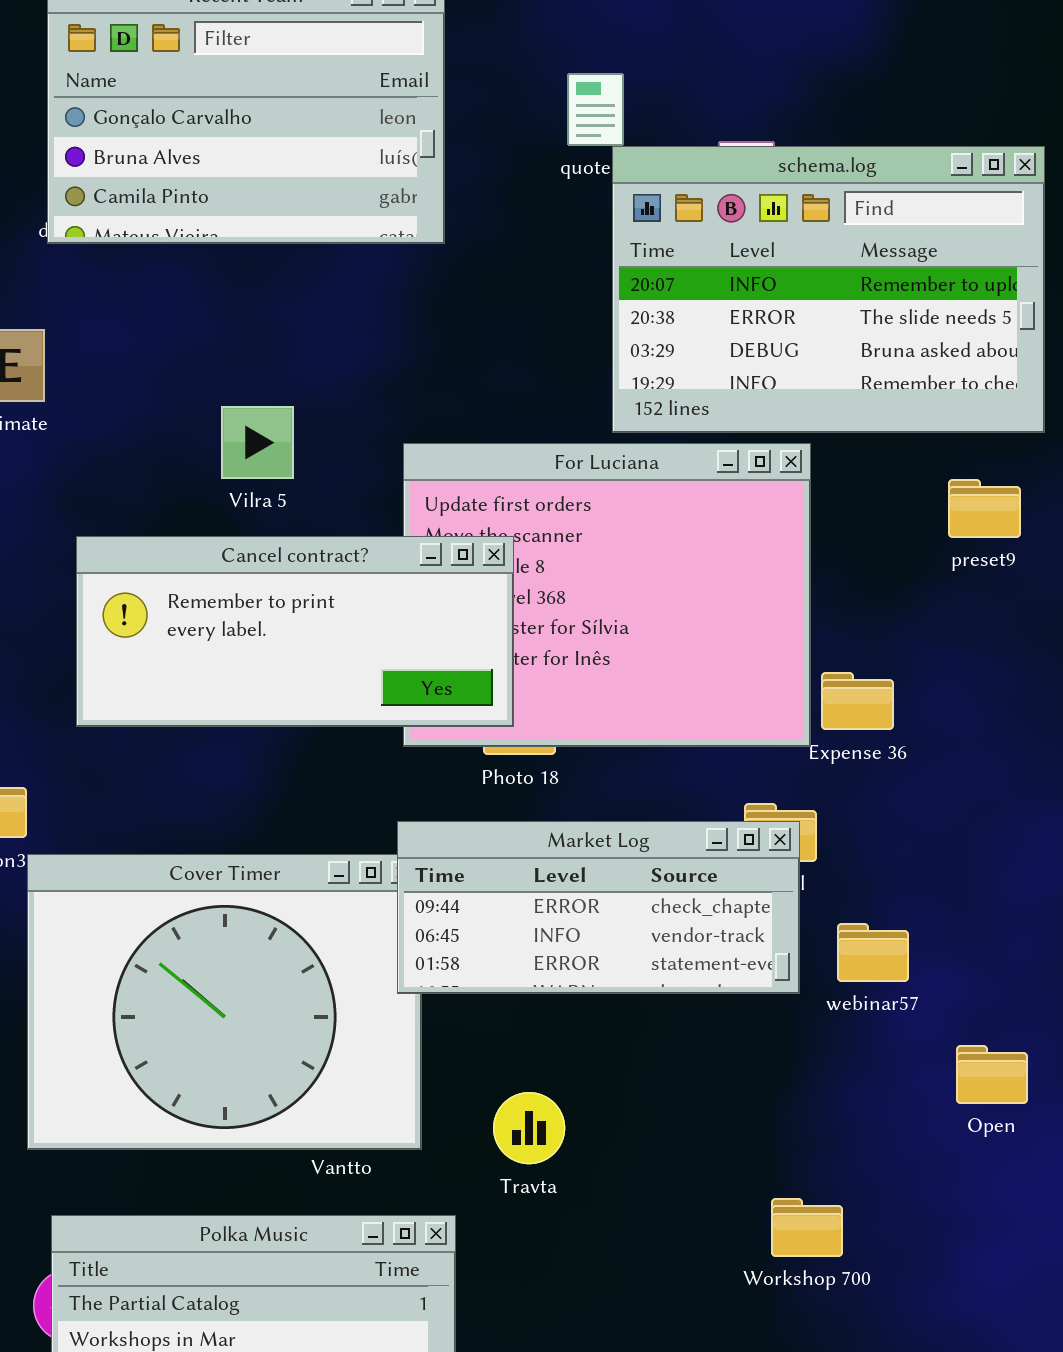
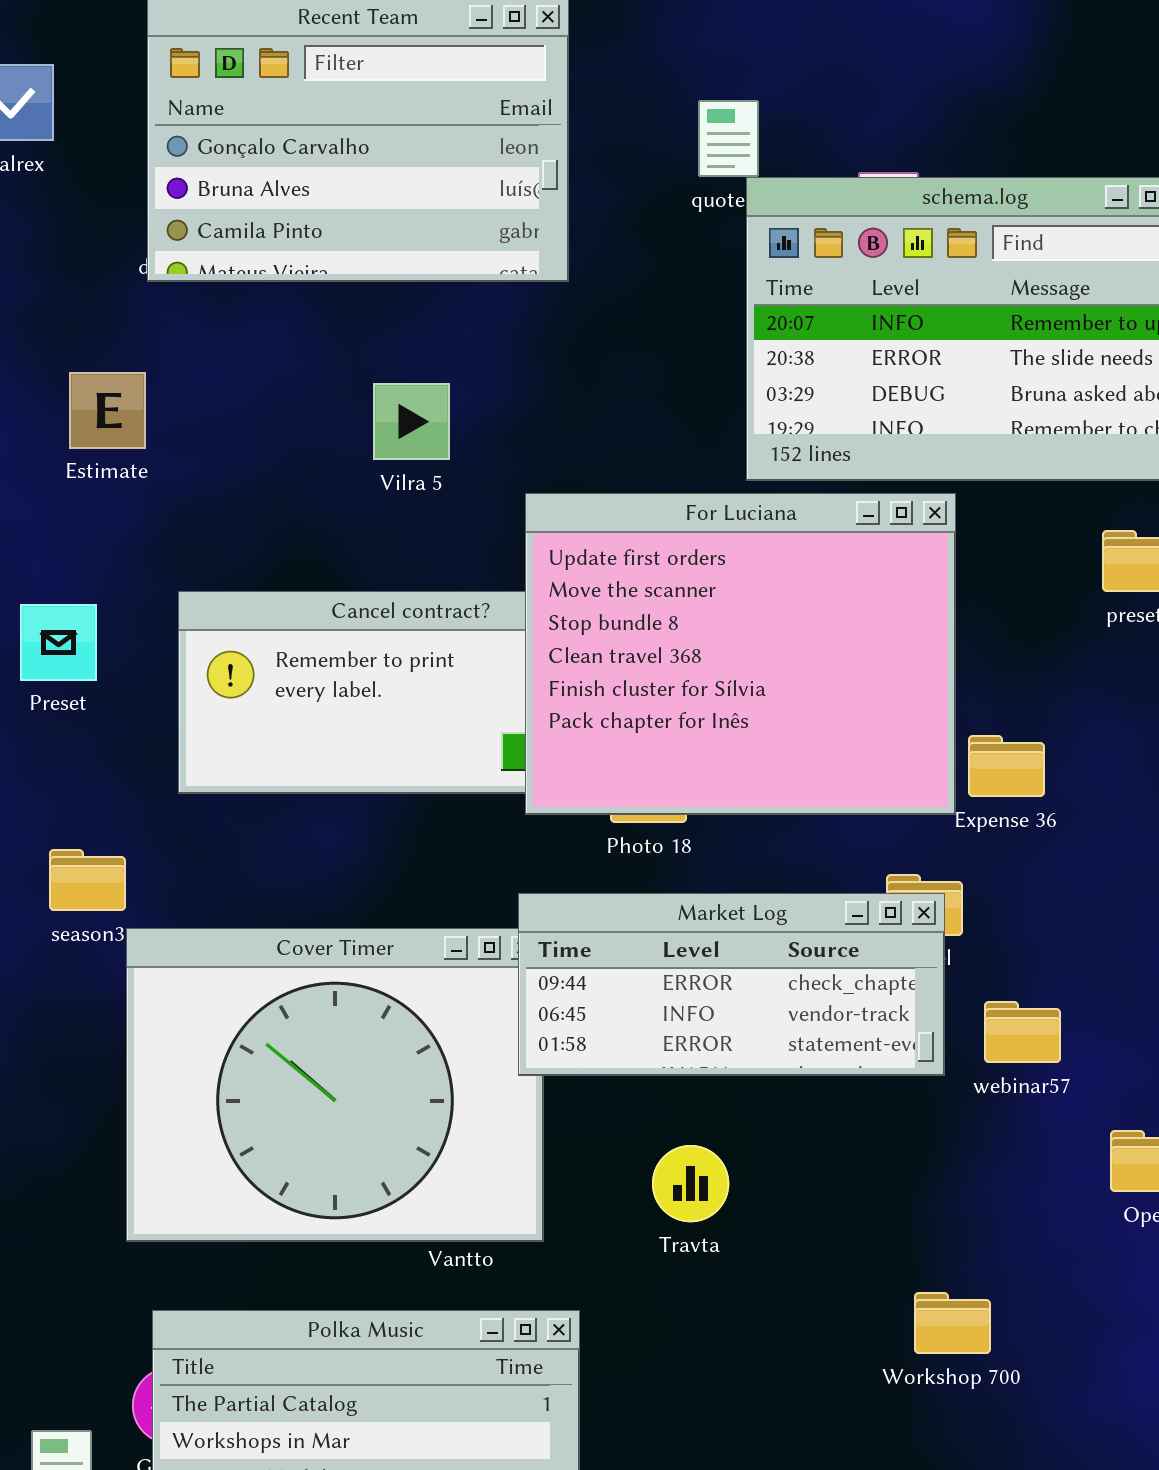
Vilra 5: [221,406,294,479] -> [373,383,450,460], moved
For Luciana: [403,443,811,747] -> [525,493,956,815], raised
Travta: [493,1092,565,1164] -> [652,1145,729,1222], moved

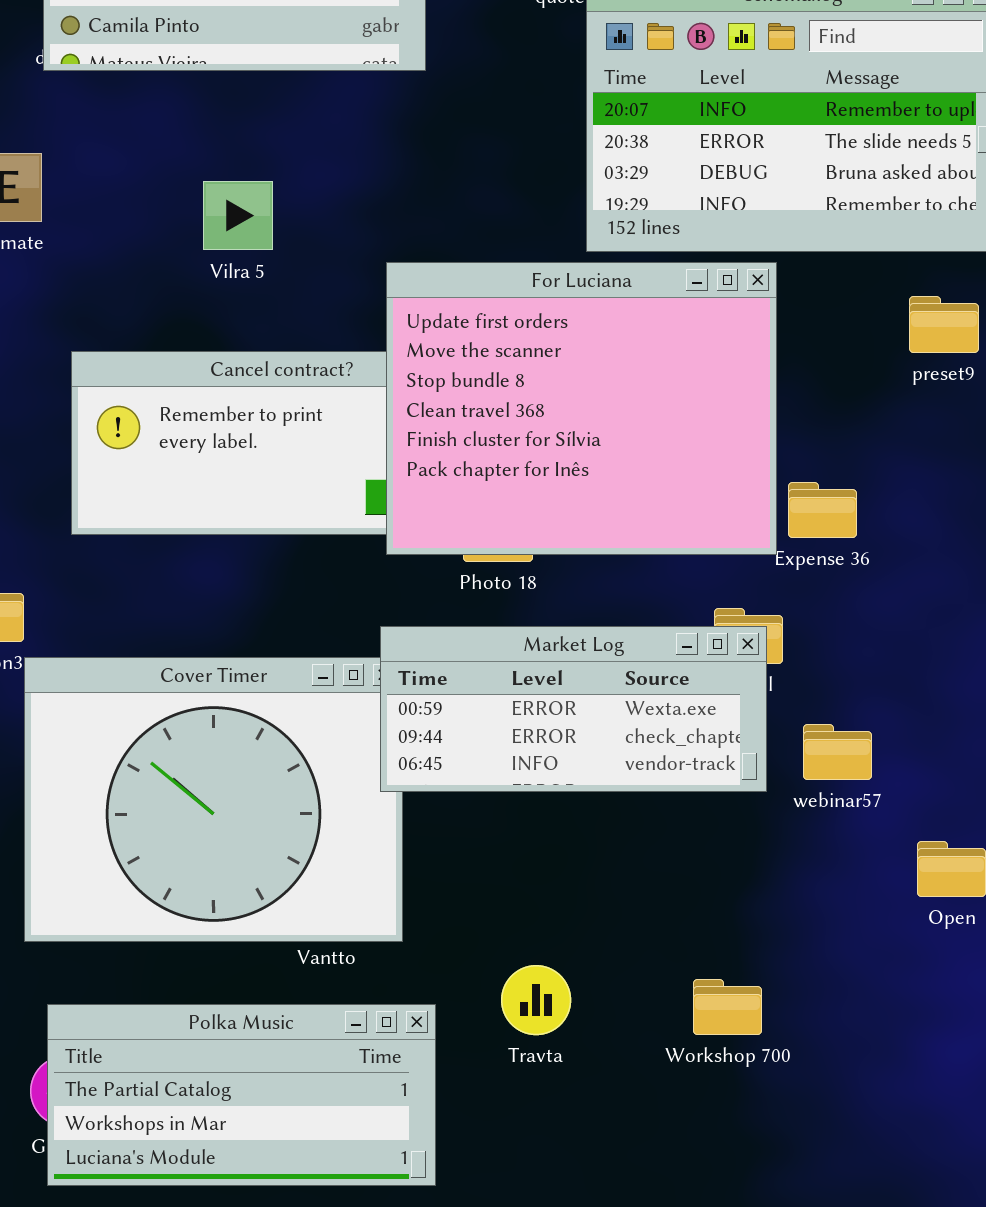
Vilra 5: [373,383,450,460] -> [203,181,273,250], moved
Market Log: [518,893,945,1076] -> [380,626,767,792], scrolled up 1 row
Travta: [652,1145,729,1222] -> [501,965,571,1035], moved
Workshop 700: [914,1292,991,1354] -> [693,979,762,1035], moved

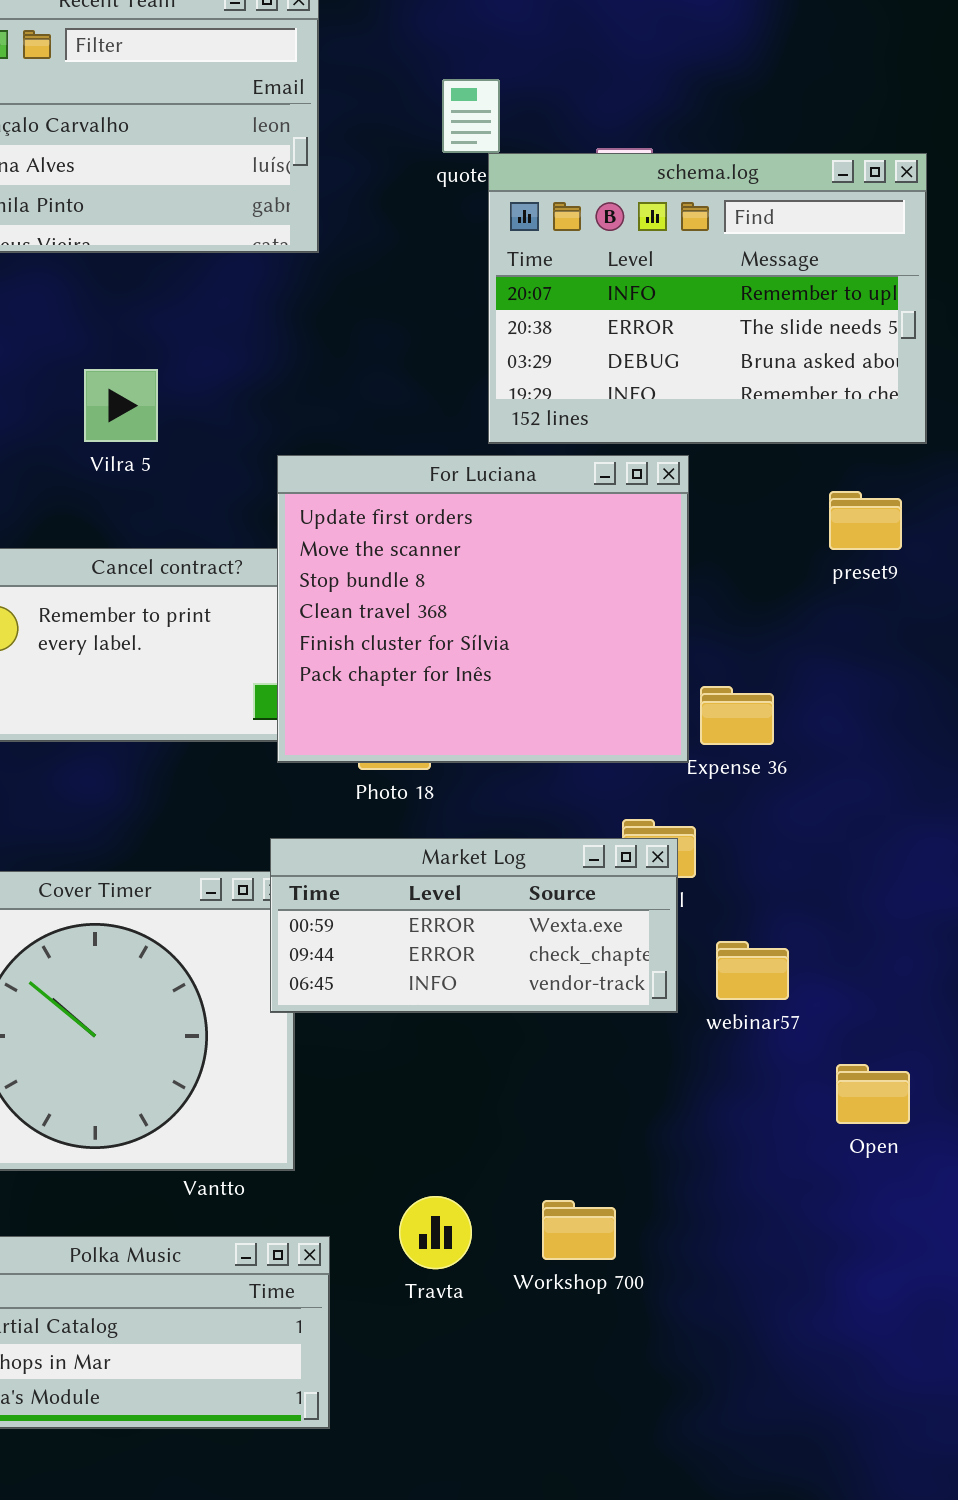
Workshop 700: [693,979,762,1035] -> [542,1200,616,1260], moved

